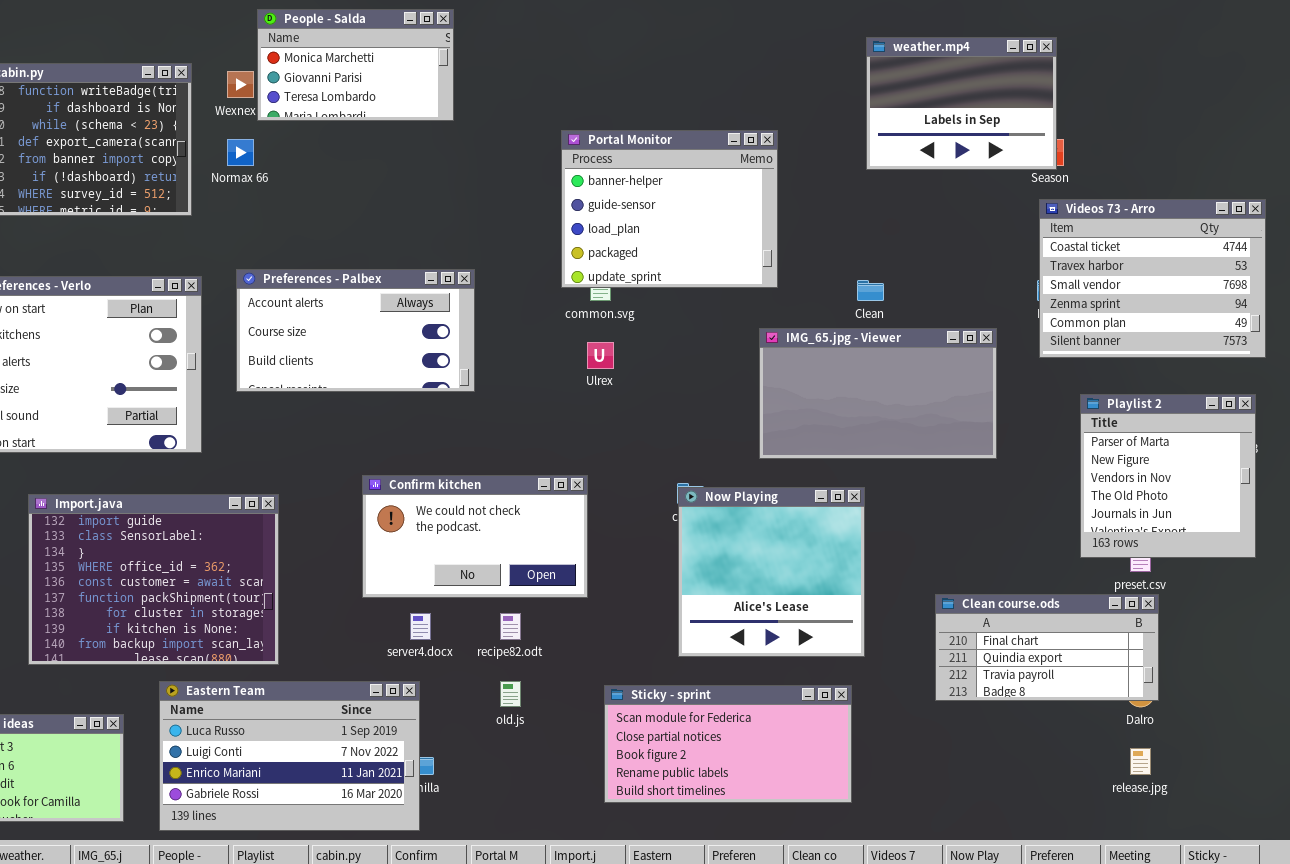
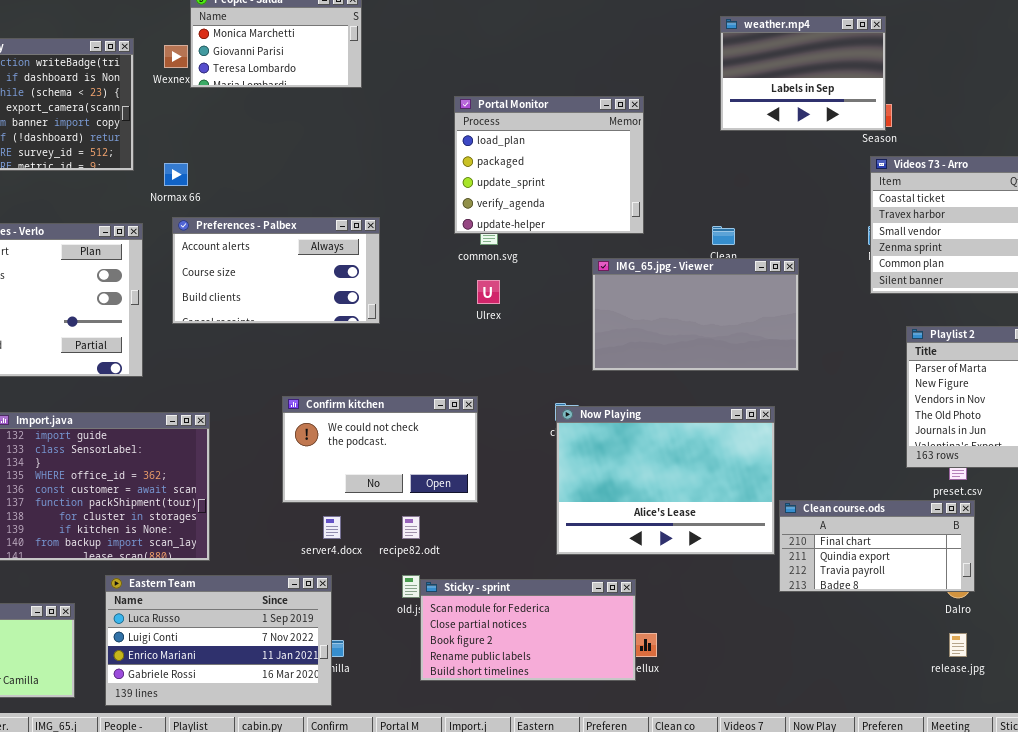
Portal Monitor: [561,130,778,288] -> [454,96,644,234], scrolled down 2 rows
Normax 66: [227,139,254,166] -> [164,163,188,186], moved
IMG_65.jpg - Viewer: [759,328,997,459] -> [592,258,799,371], moved
Now Playing: [678,487,865,657] -> [556,406,775,555], resized
Sticky - sprint: [604,685,852,803] -> [420,579,636,681], moved

